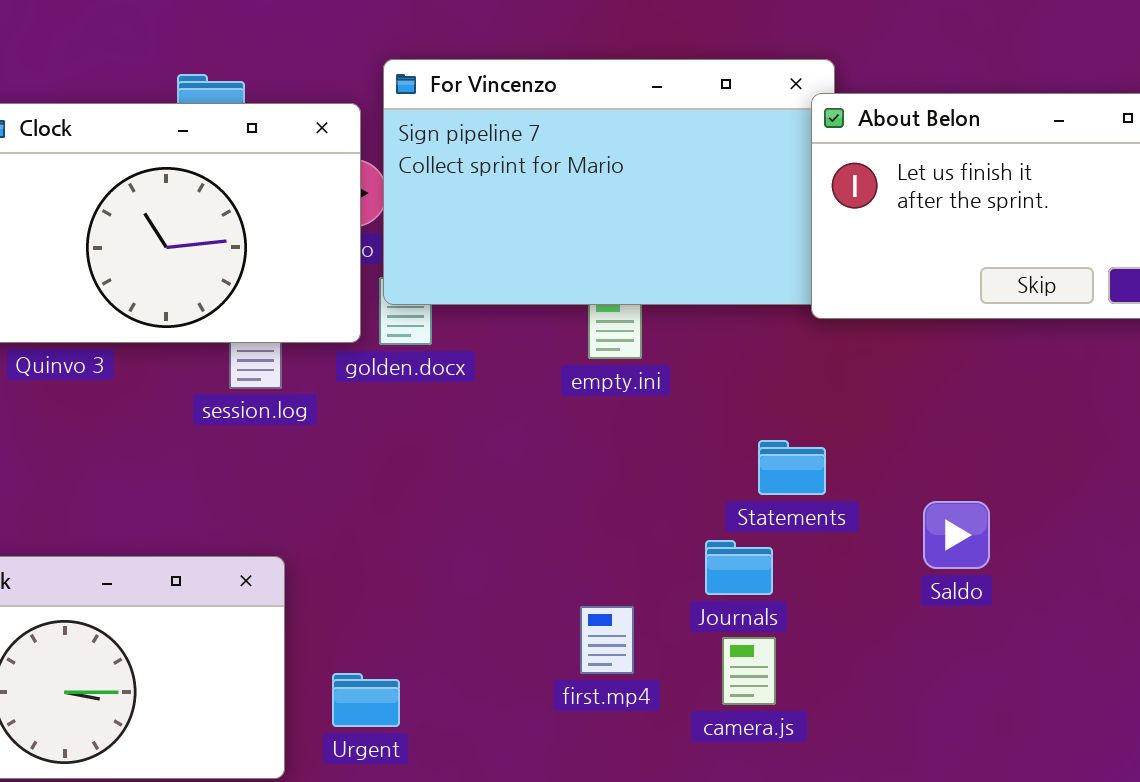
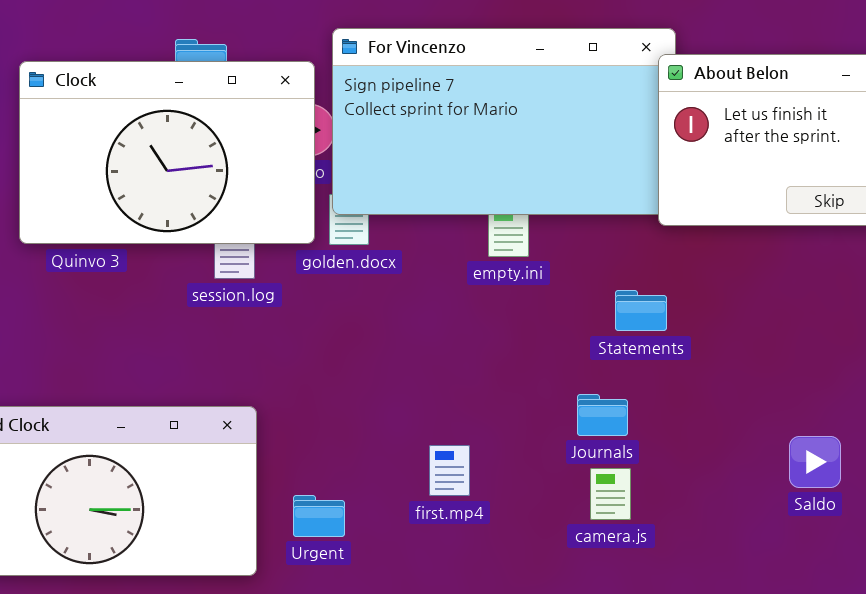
Statements: [758,440,826,495] -> [615,290,667,331], moved
Saldo: [923,501,990,569] -> [789,436,841,488], moved
first.mp4: [580,606,634,674] -> [429,445,470,496], moved

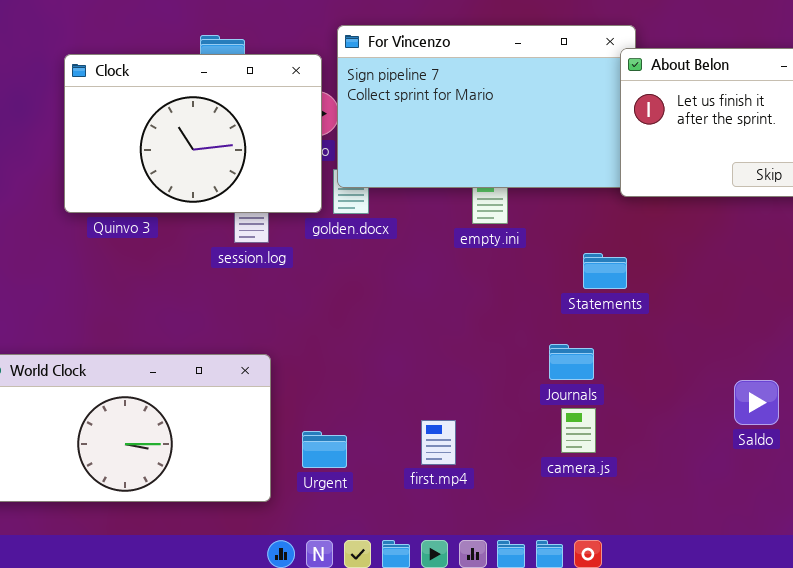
first.mp4: [429,445,470,496] -> [421,420,456,465], moved

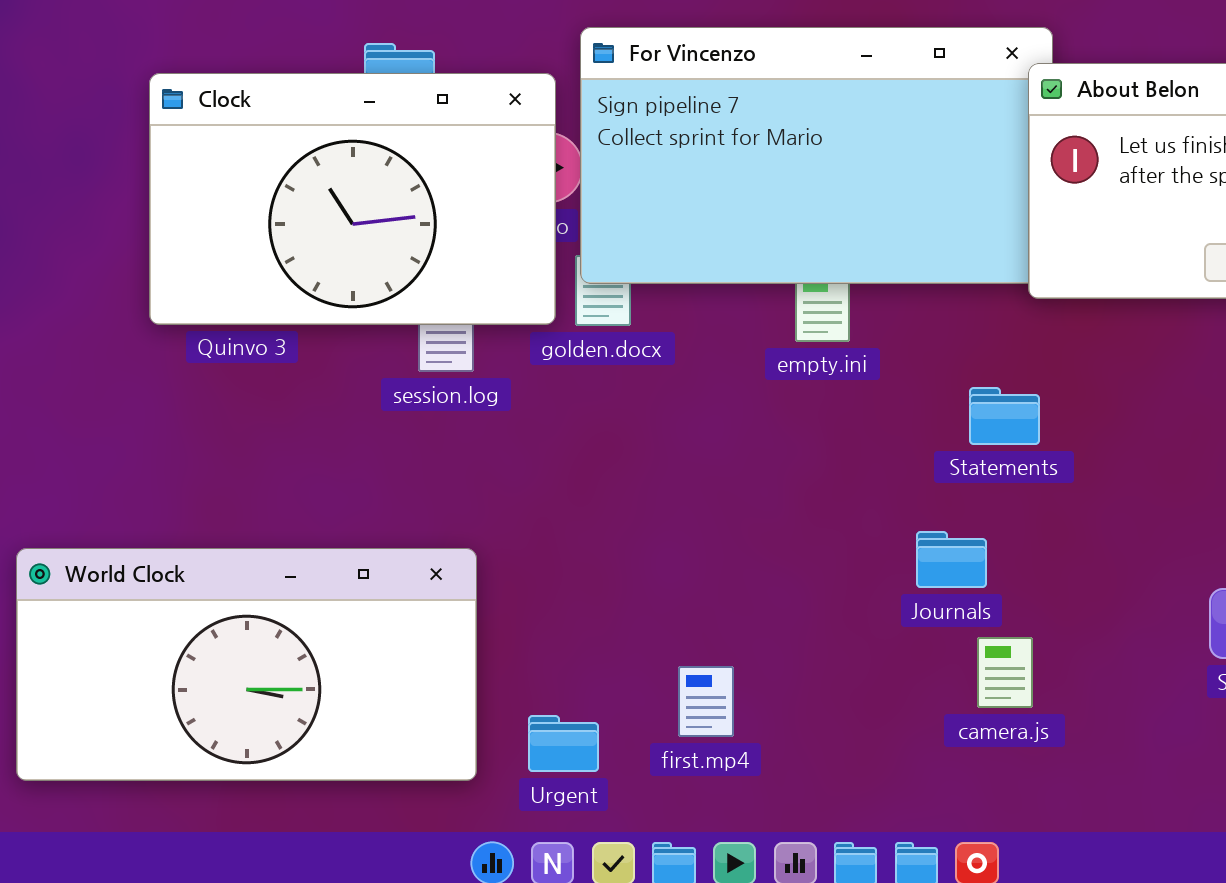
camera.js: [561,408,596,453] -> [977,637,1033,708], moved
first.mp4: [421,420,456,465] -> [678,666,734,737], moved
Urgent: [302,431,347,468] -> [528,715,599,772], moved

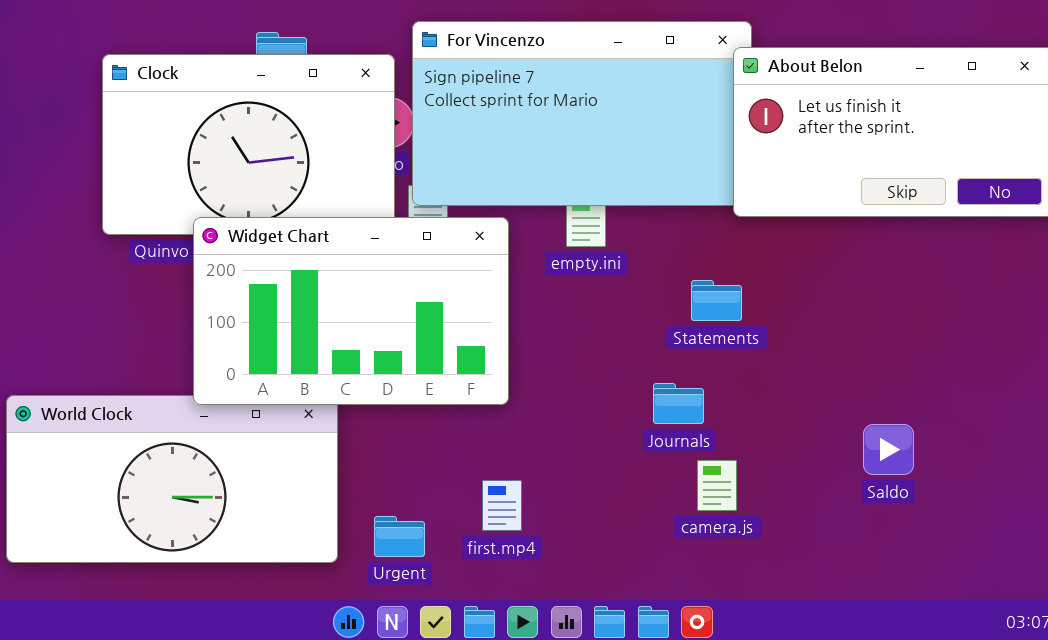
Widget Chart: none -> [193,217,509,405], opened

